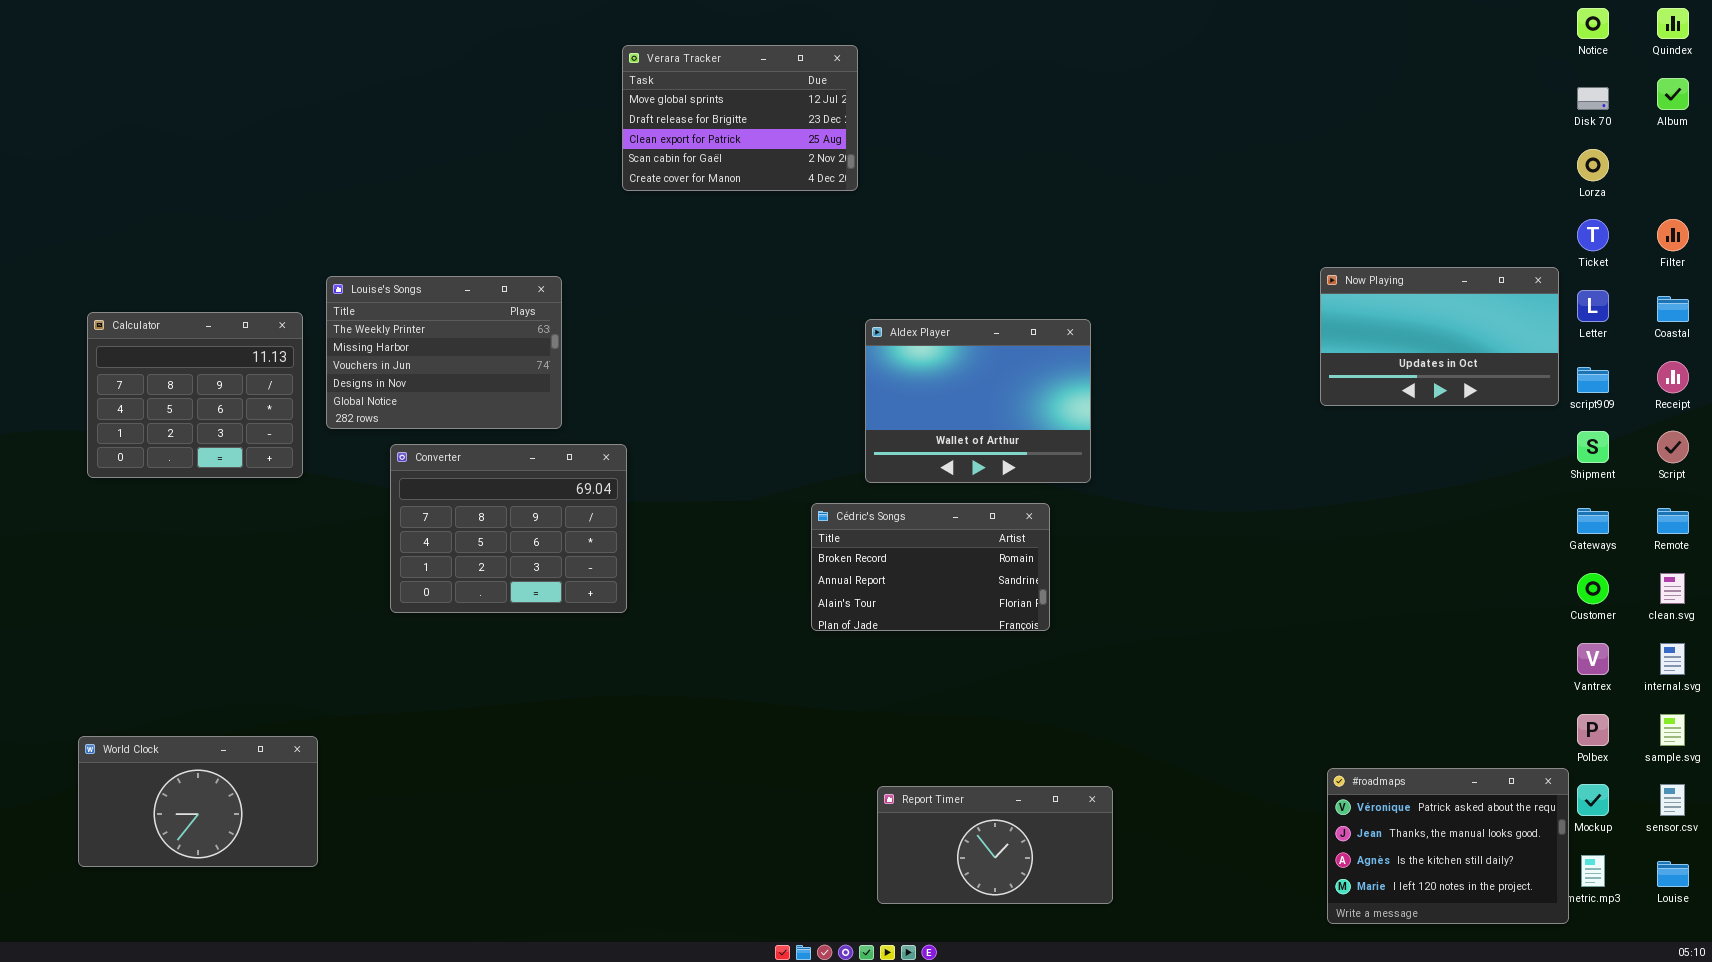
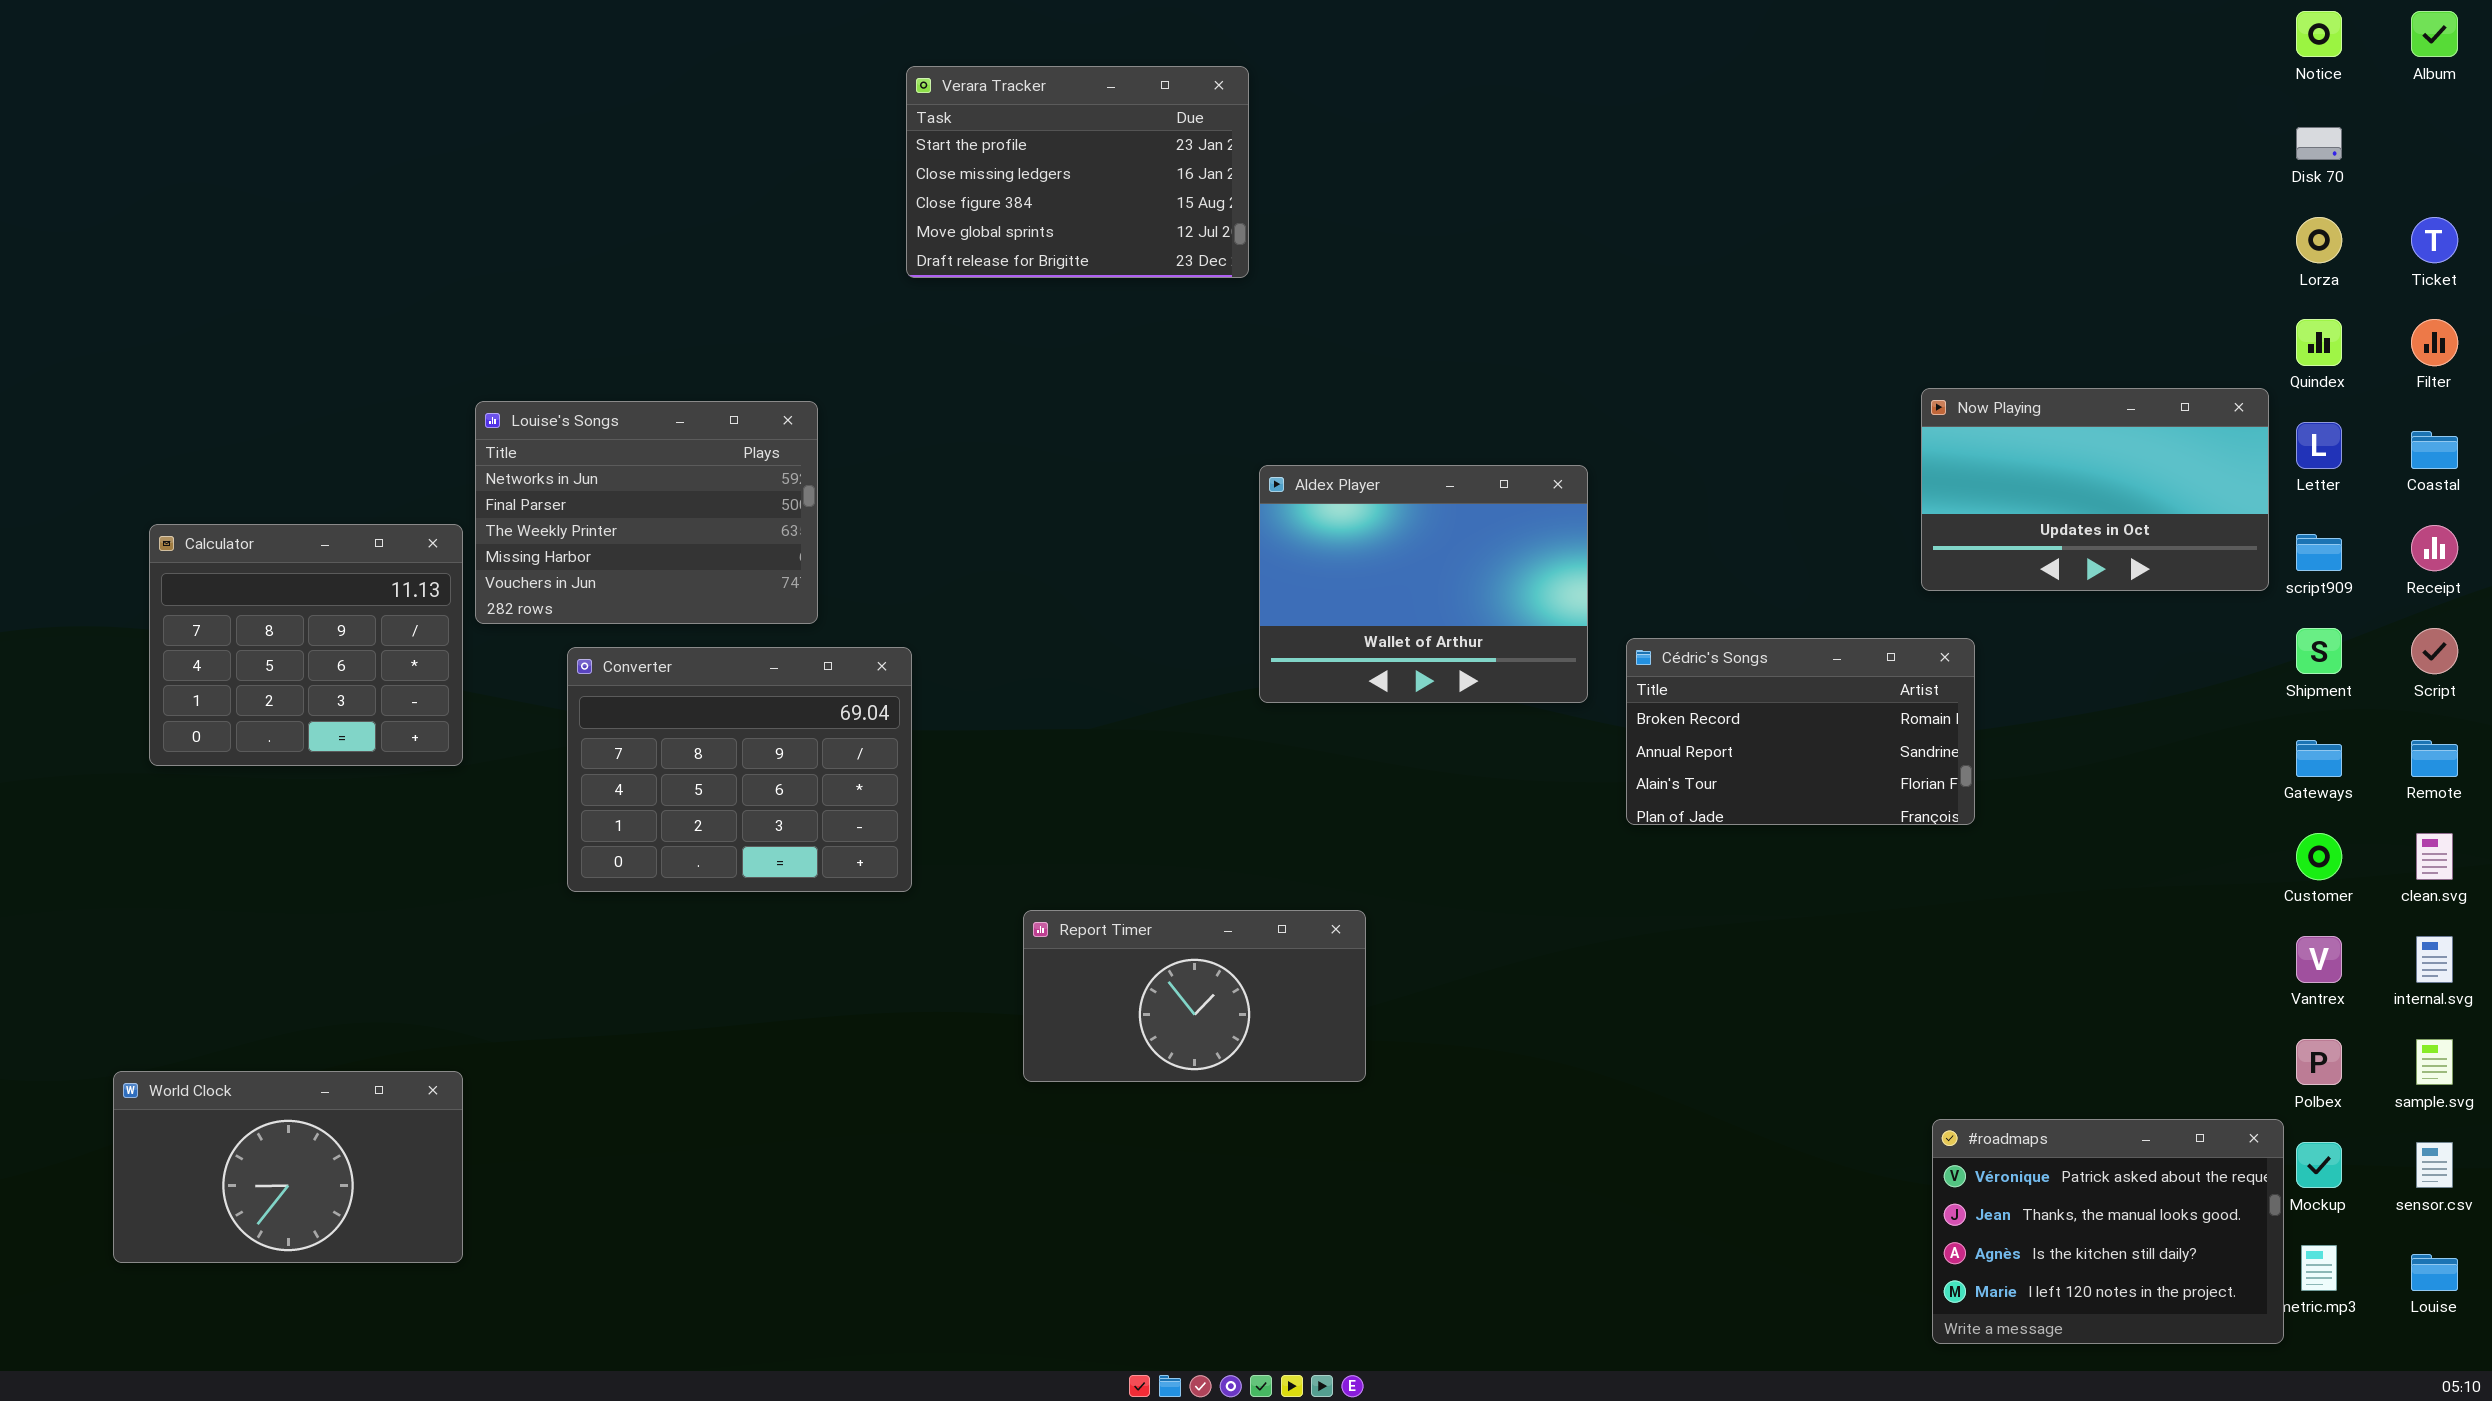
Quindex: [1657,8,1689,39] -> [2296,319,2342,366], moved
Verara Tracker: [622,45,858,191] -> [906,66,1249,278], scrolled up 3 rows
Album: [1657,78,1689,110] -> [2411,11,2458,57], moved
Ticket: [1577,219,1609,251] -> [2411,217,2458,263], moved
Louise's Songs: [326,276,562,429] -> [475,401,818,624], scrolled up 2 rows
Calculator: [87,312,303,478] -> [149,524,463,766], moved
Cédric's Songs: [811,503,1050,631] -> [1626,638,1975,825], moved
Report Timer: [877,786,1113,904] -> [1023,910,1366,1082], moved

